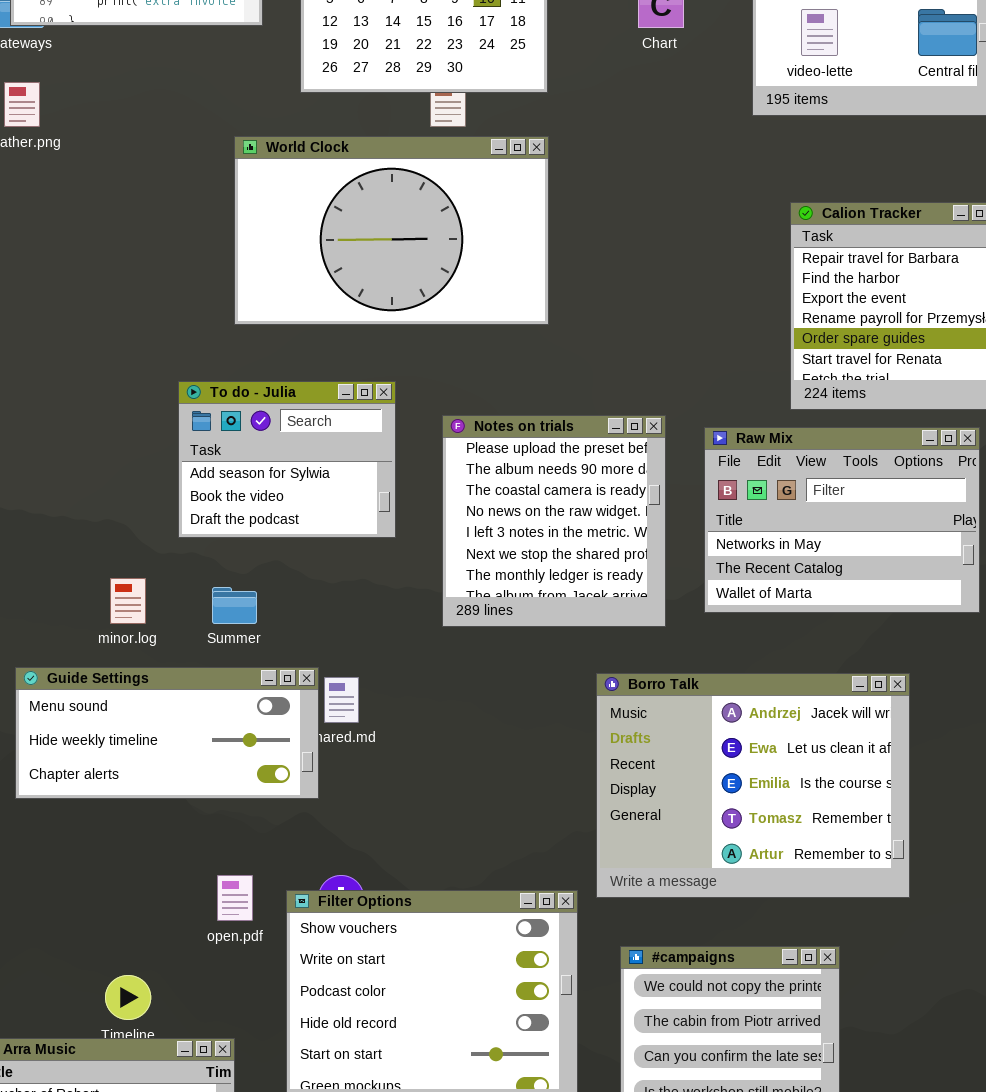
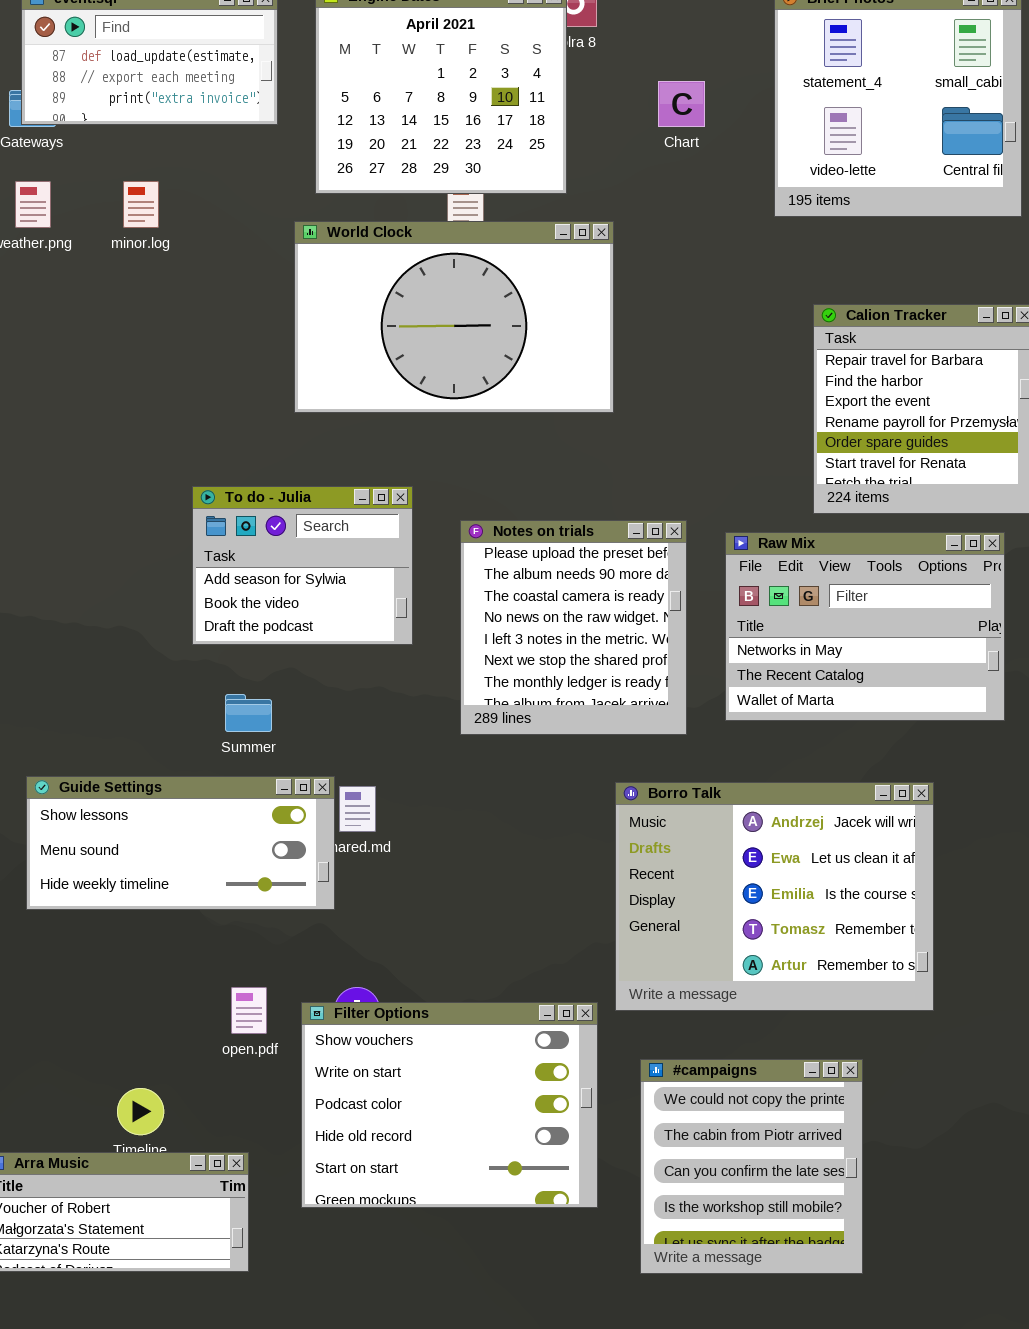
World Clock: [234,136,549,325] -> [294,221,614,413], moved
minor.log: [110,578,146,624] -> [123,181,159,228], moved
Guide Settings: [15,667,319,799] -> [26,776,335,910], scrolled up 1 row

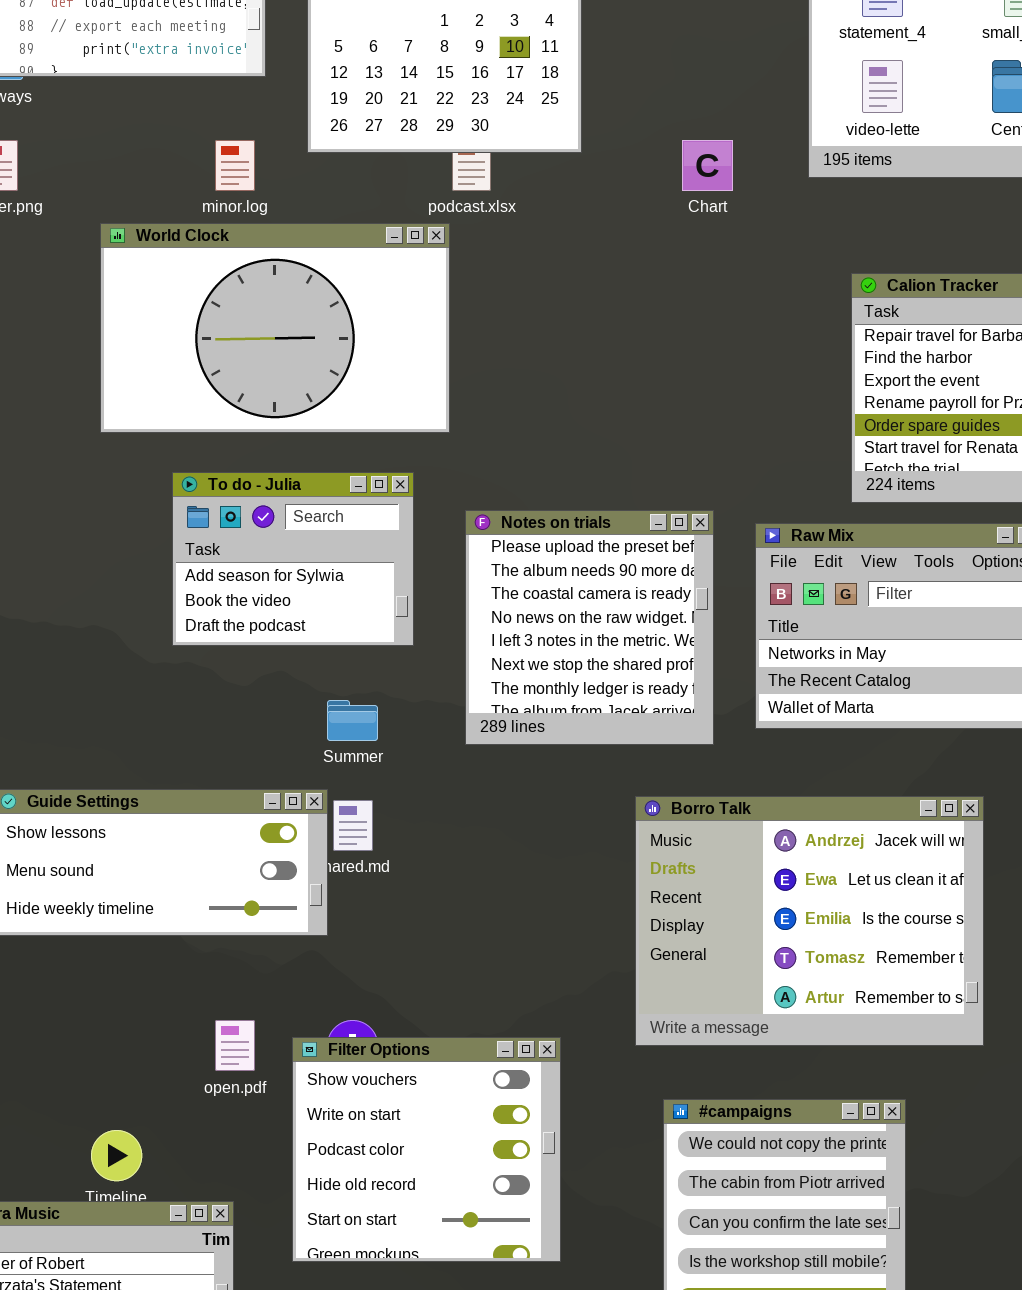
Chart: [658,81,705,127] -> [682,140,733,191], moved
minor.log: [123,181,159,228] -> [215,140,255,191], moved
World Clock: [294,221,614,413] -> [100,223,450,433], moved
Summer: [225,694,272,732] -> [327,700,378,741], moved
Filter Options: [301,1002,598,1208] -> [292,1037,561,1262], resized

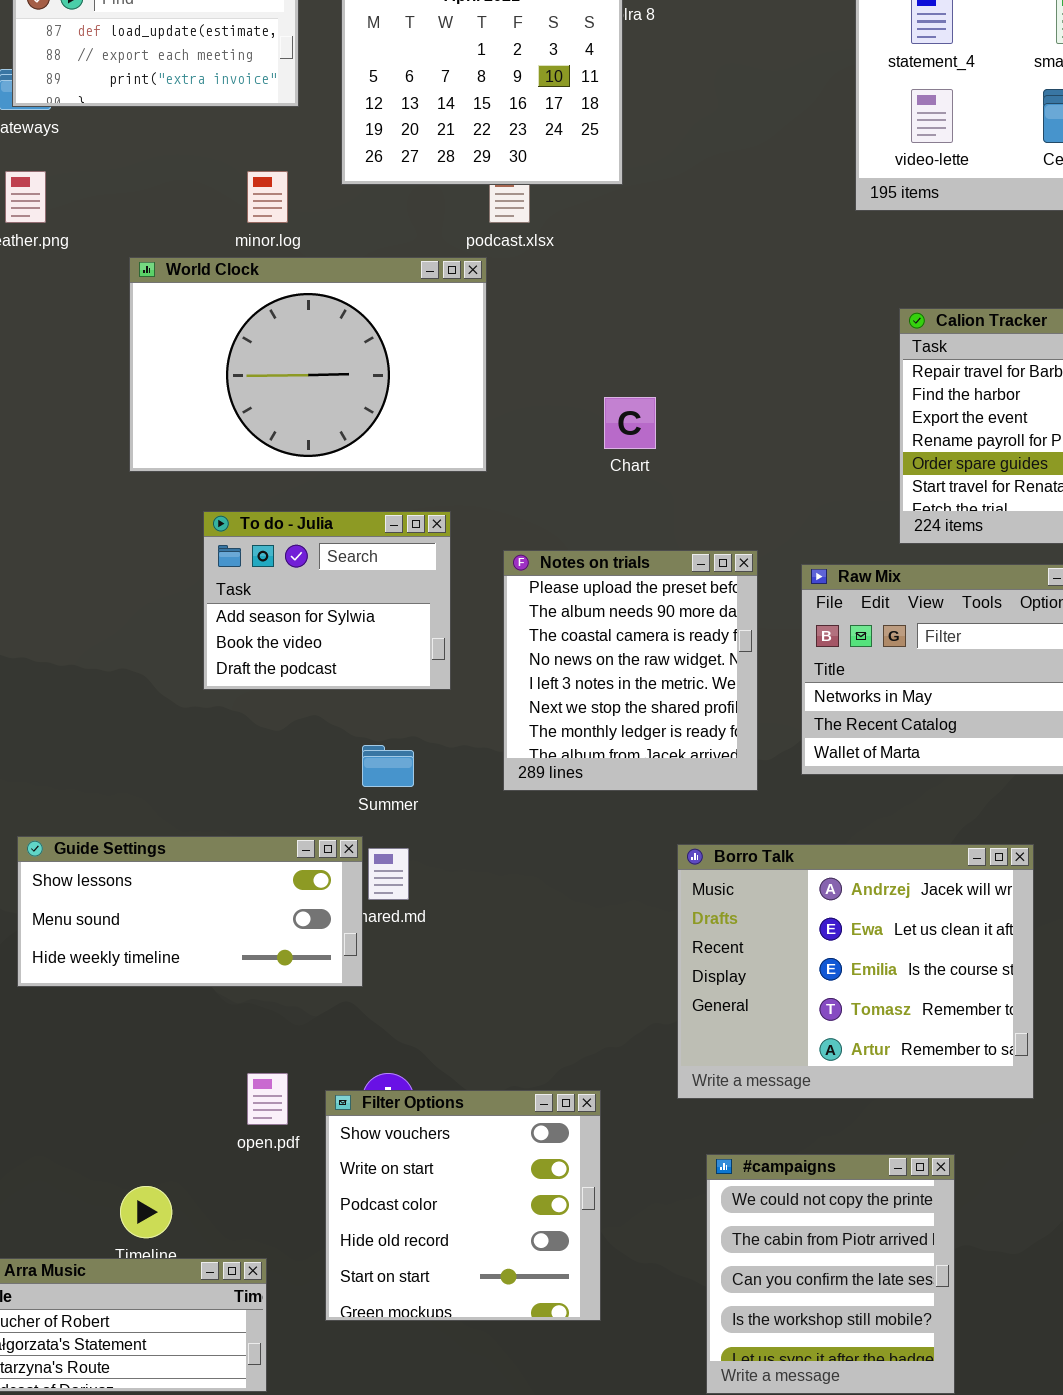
Chart: [682,140,733,191] -> [604,397,656,449], moved

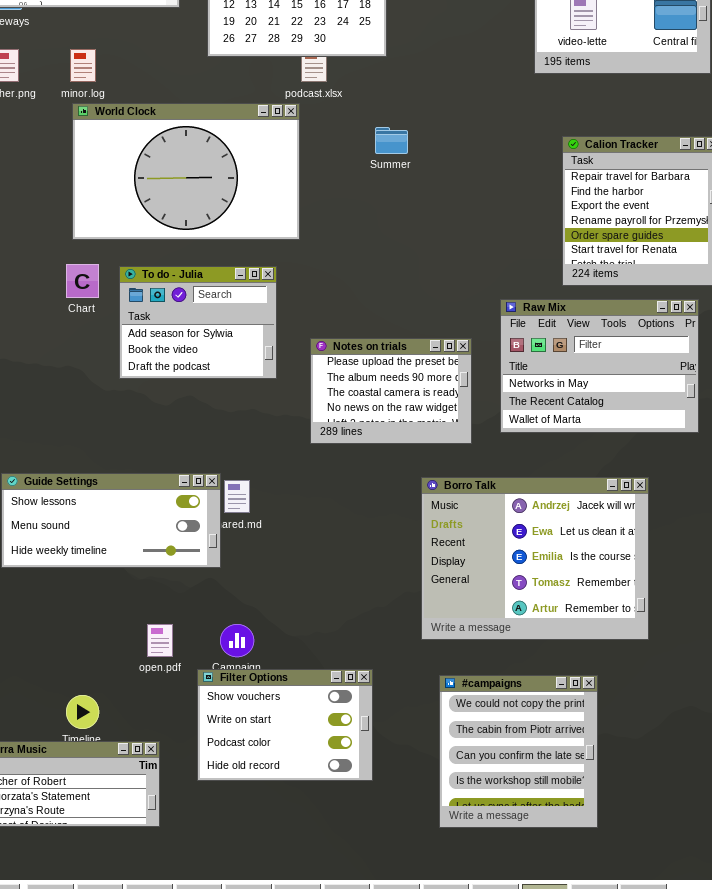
minor.log: [247,171,288,223] -> [70,49,96,82], moved
Chart: [604,397,656,449] -> [66,264,99,298], moved
Notes on trials: [503,550,758,791] -> [310,338,472,444], resized
Summer: [362,745,414,787] -> [375,127,408,154], moved
Filter Options: [325,1090,601,1321] -> [197,669,373,781], resized

